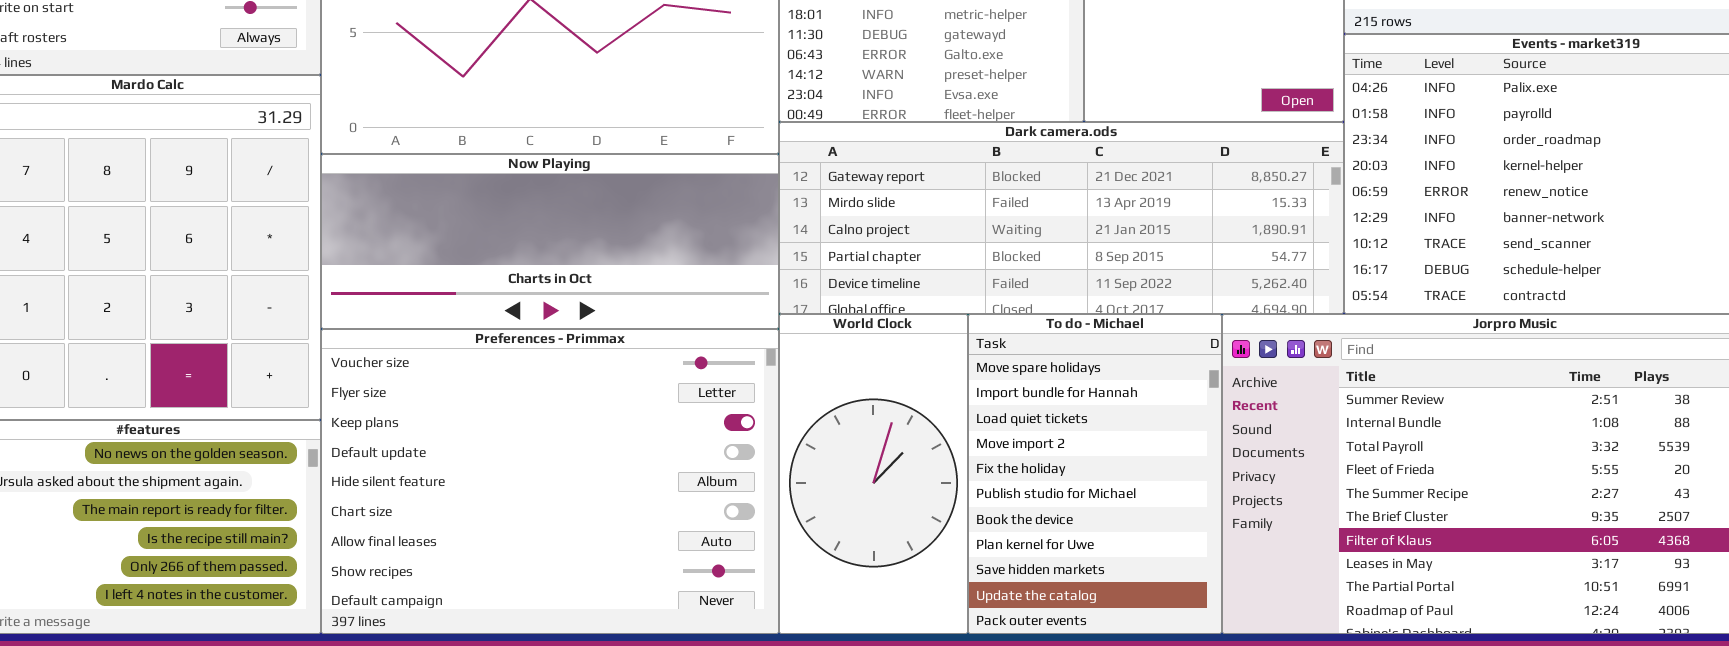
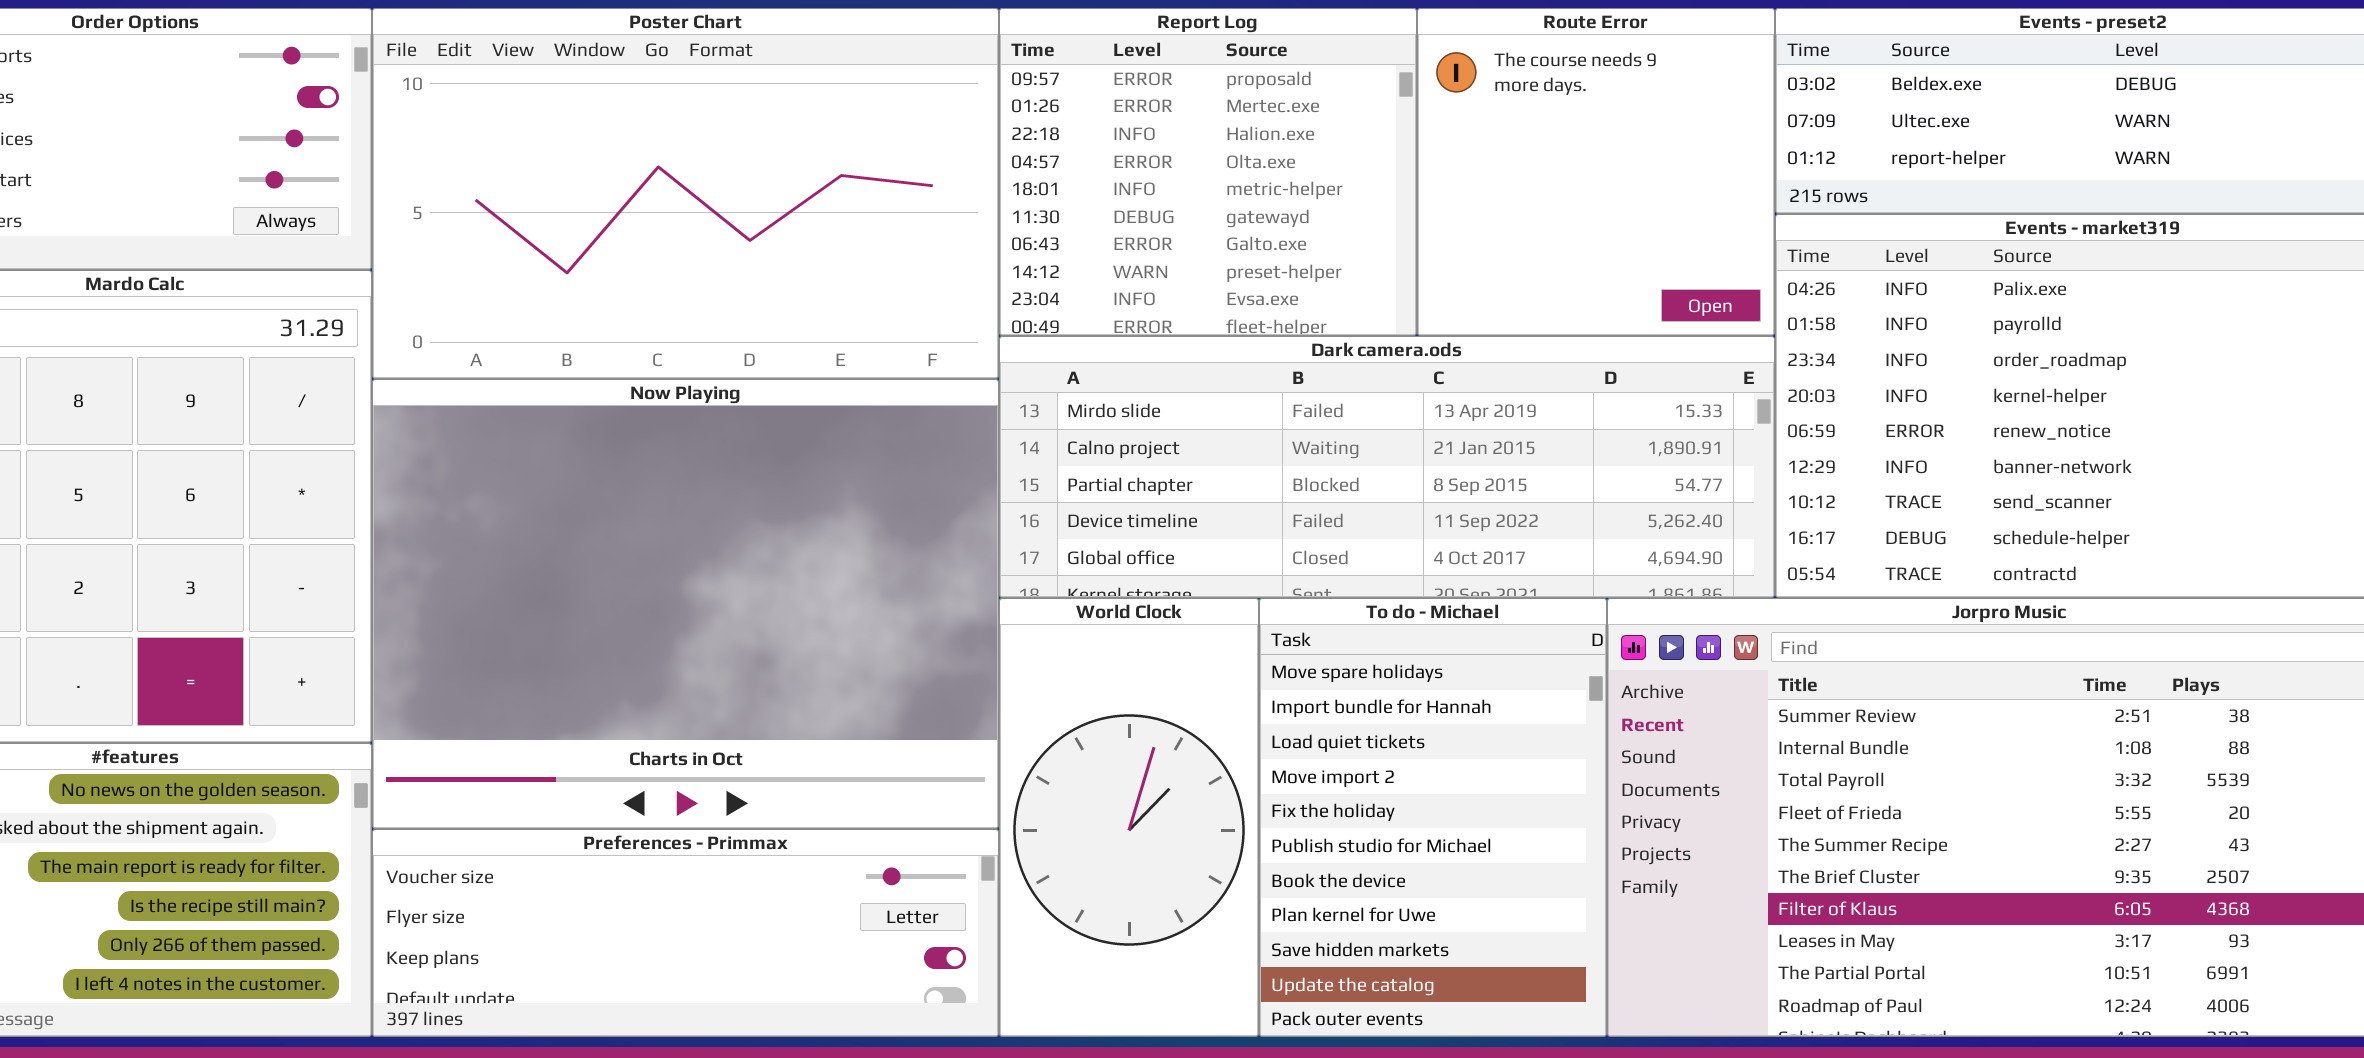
Dark camera.ods: [779,122,1344,314] -> [999,336,1775,598], scrolled down 1 row
Now Playing: [321,154,779,329] -> [372,379,999,829], resized
Preferences - Primmax: [321,329,779,634] -> [372,829,999,1037], resized

